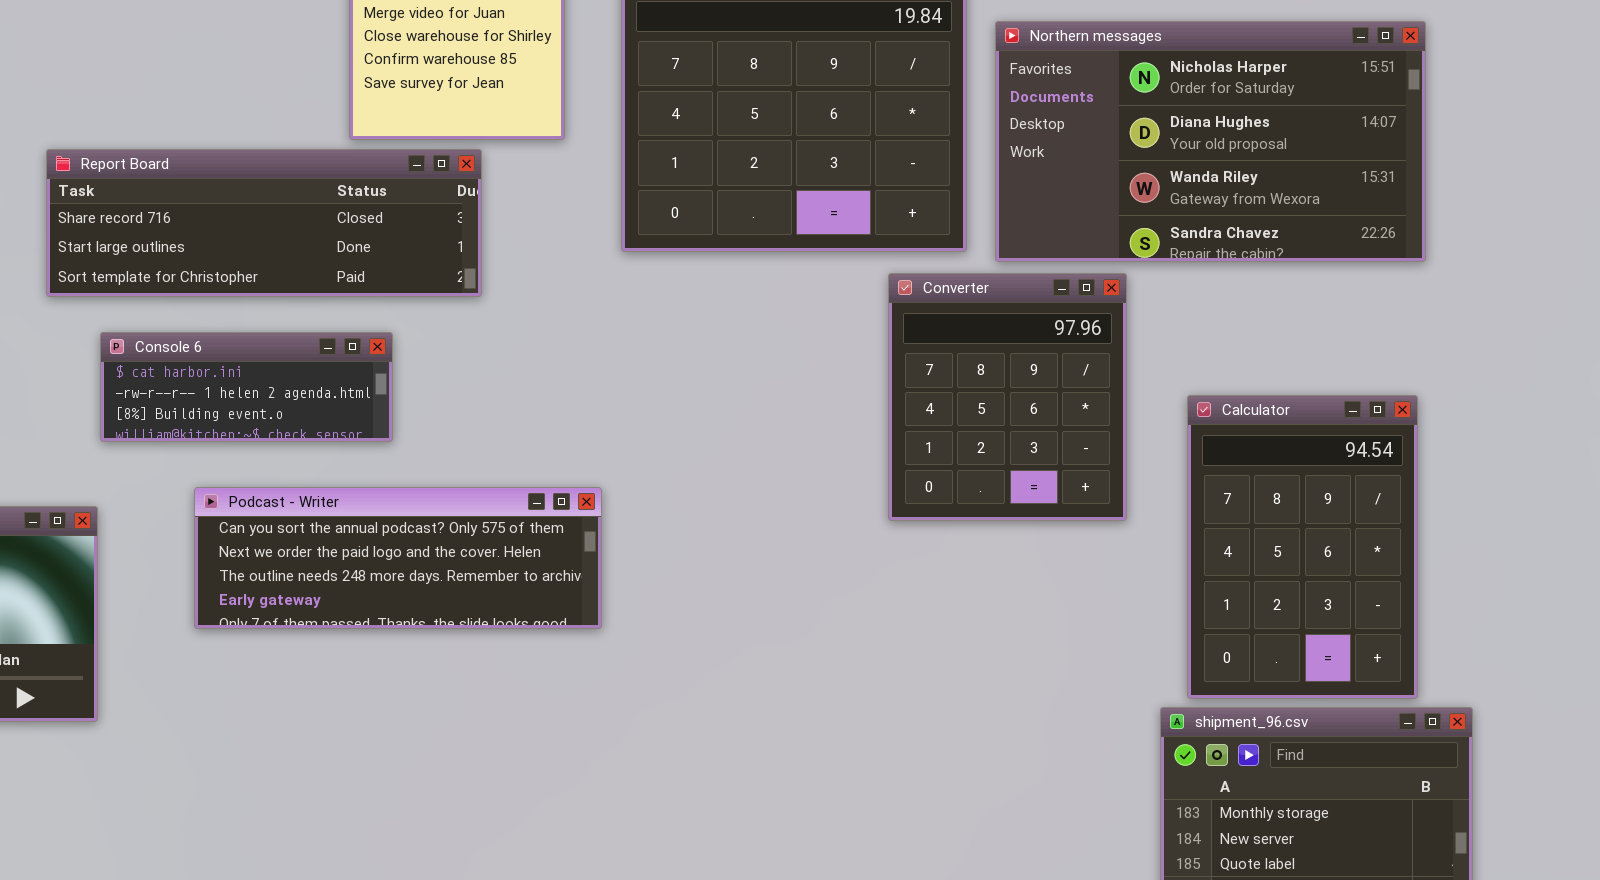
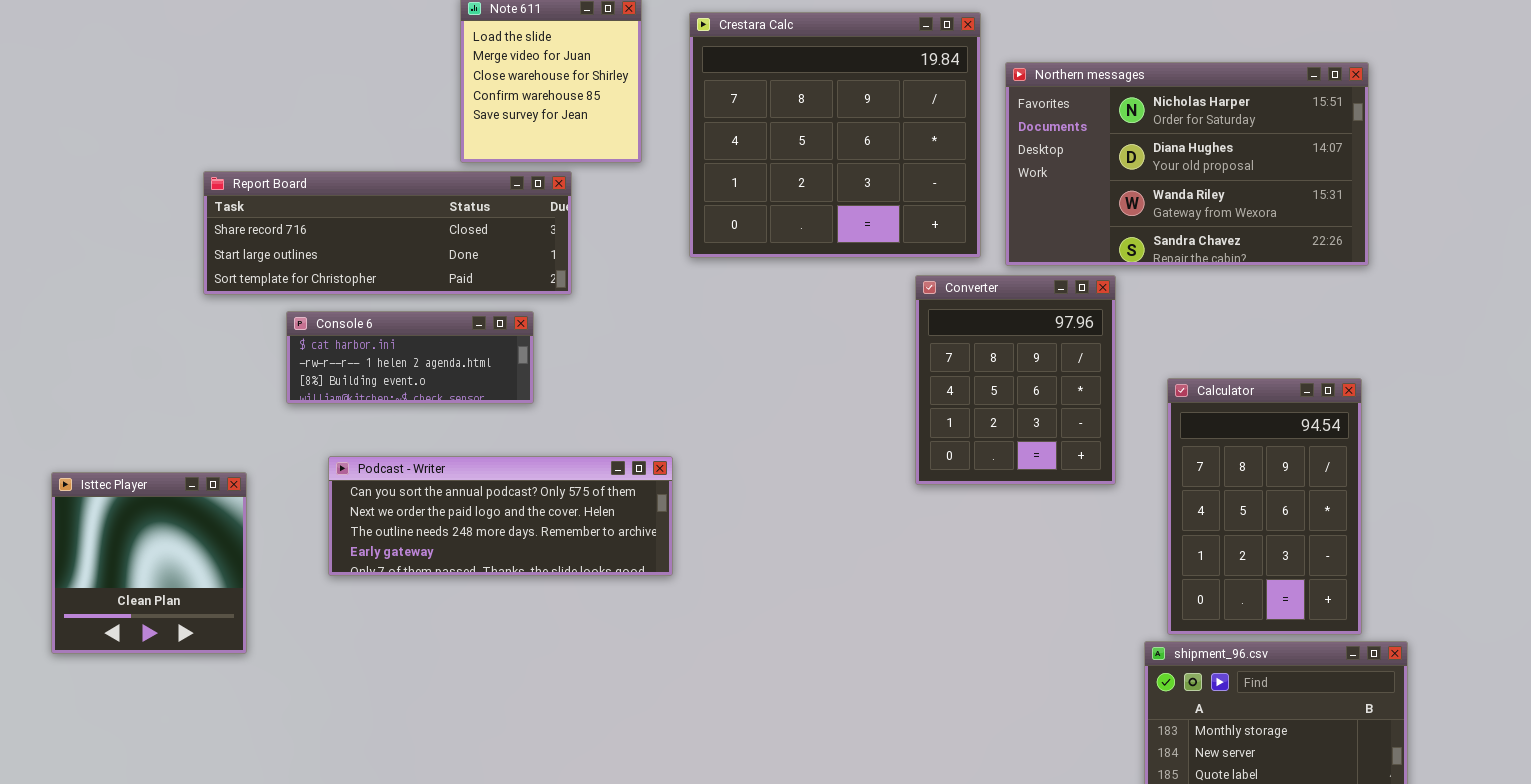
Console 6: [100,332,393,442] -> [286,311,534,404], moved

